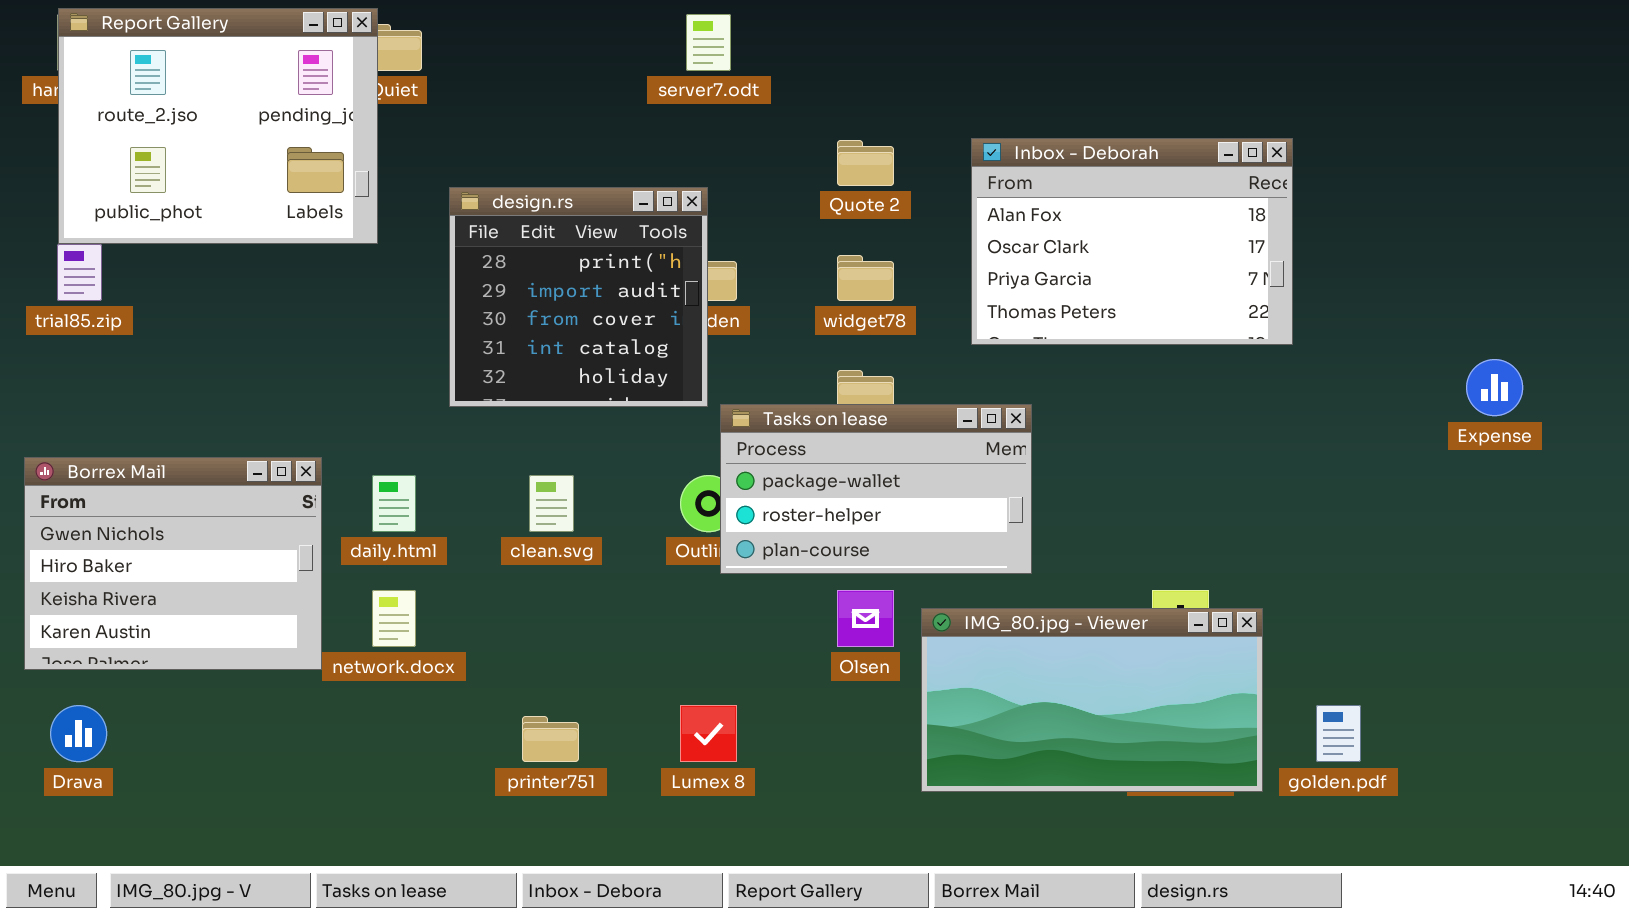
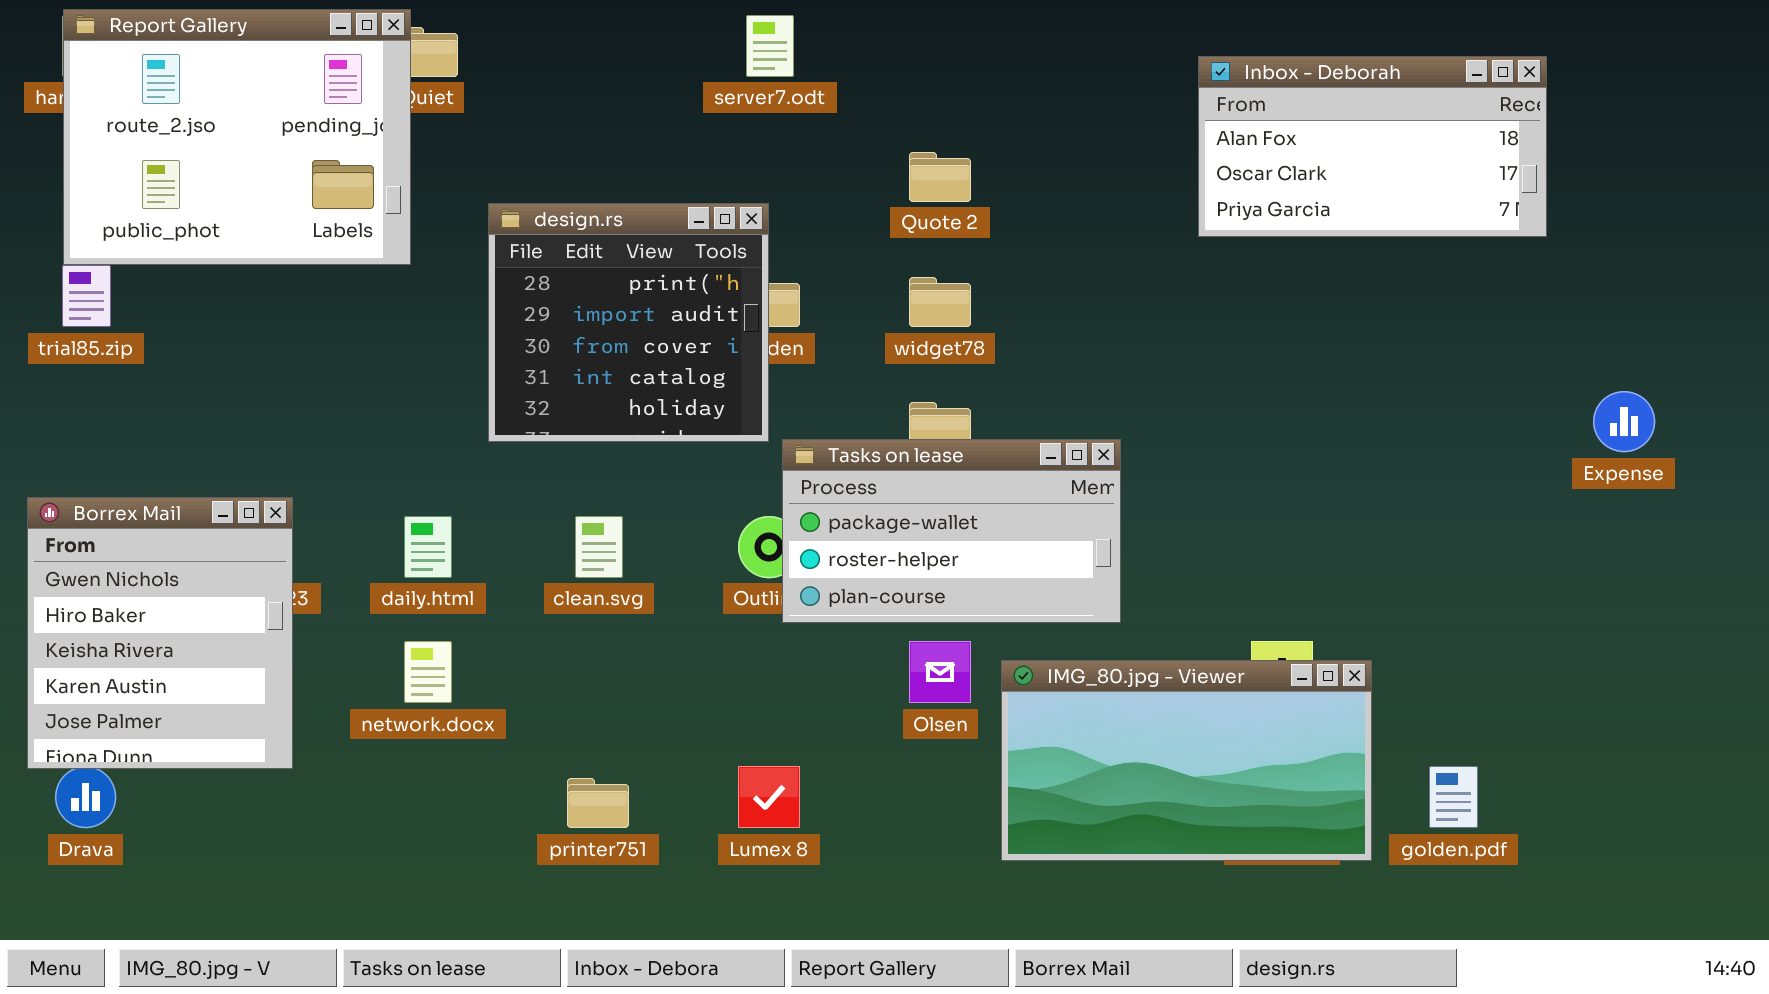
Inbox - Deborah: [971,138,1293,345] -> [1198,56,1547,237], moved, resized
Borrex Mail: [24,457,322,670] -> [27,497,293,769], resized

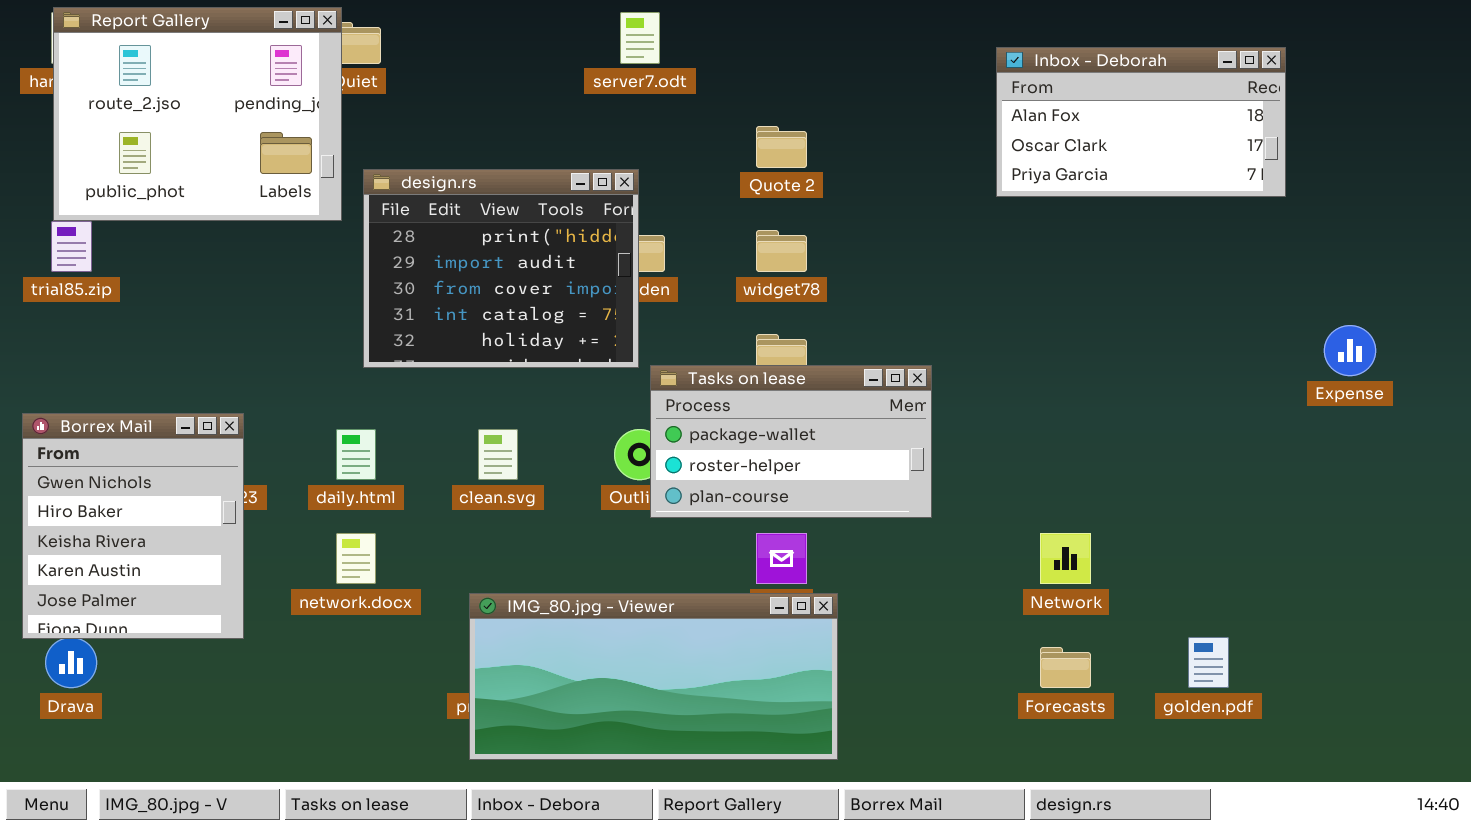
design.rs: [488,203,769,442] -> [363,169,639,368], resized
IMG_80.jpg - Viewer: [1001,660,1372,861] -> [469,593,838,760], moved, resized

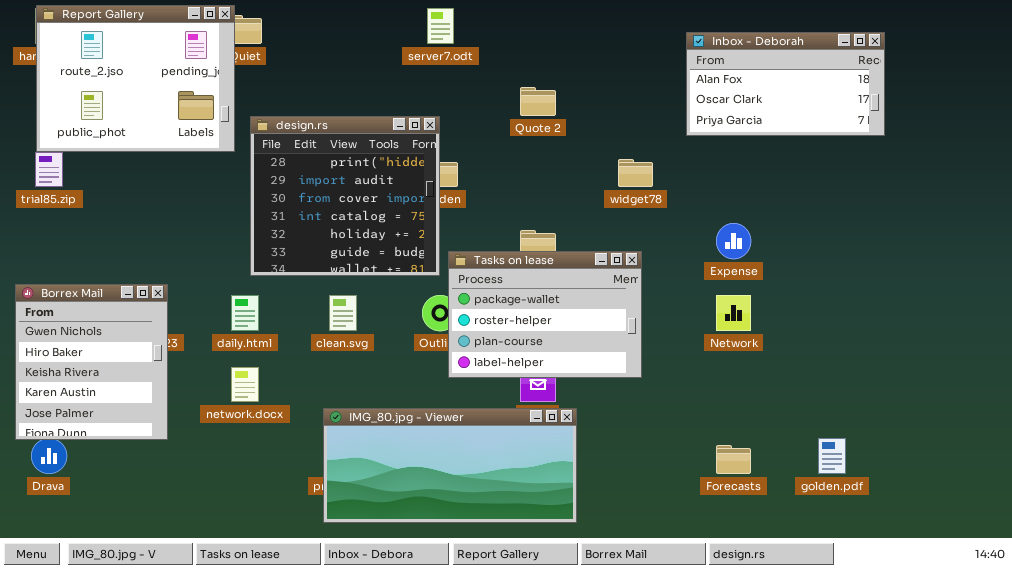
design.rs: [363,169,639,368] -> [250,116,440,276], resized
widget78: [756,230,807,272] -> [618,159,653,187], moved
Expense: [1324,325,1376,376] -> [716,223,751,259], moved
Tasks on lease: [650,365,932,518] -> [448,251,642,378], resized
Network: [1040,533,1091,584] -> [716,295,751,331], moved

